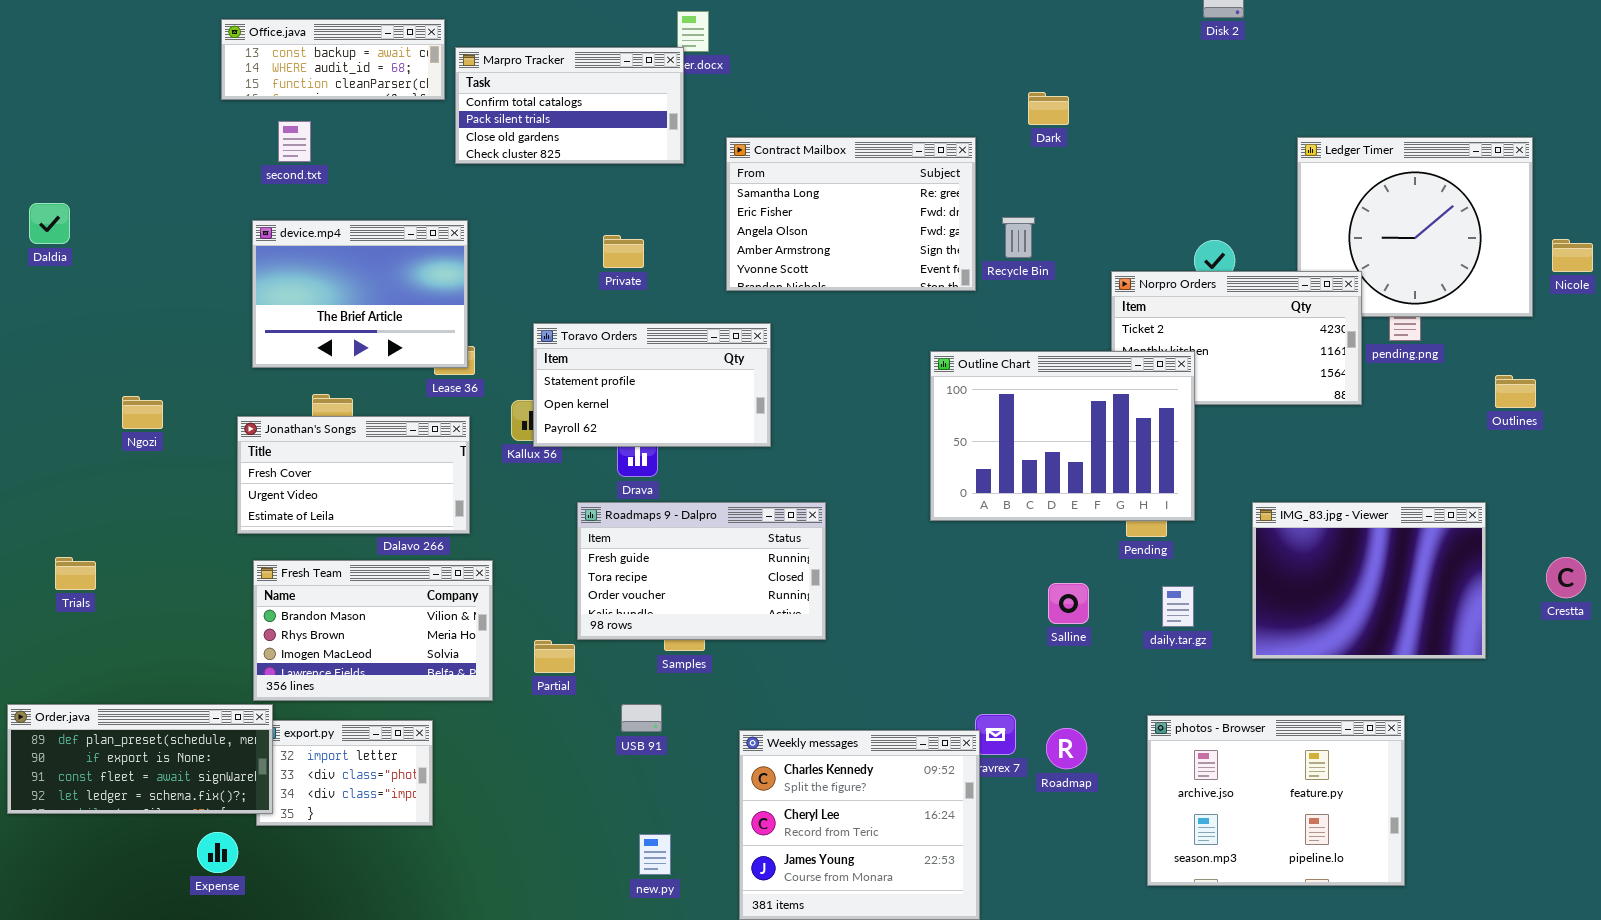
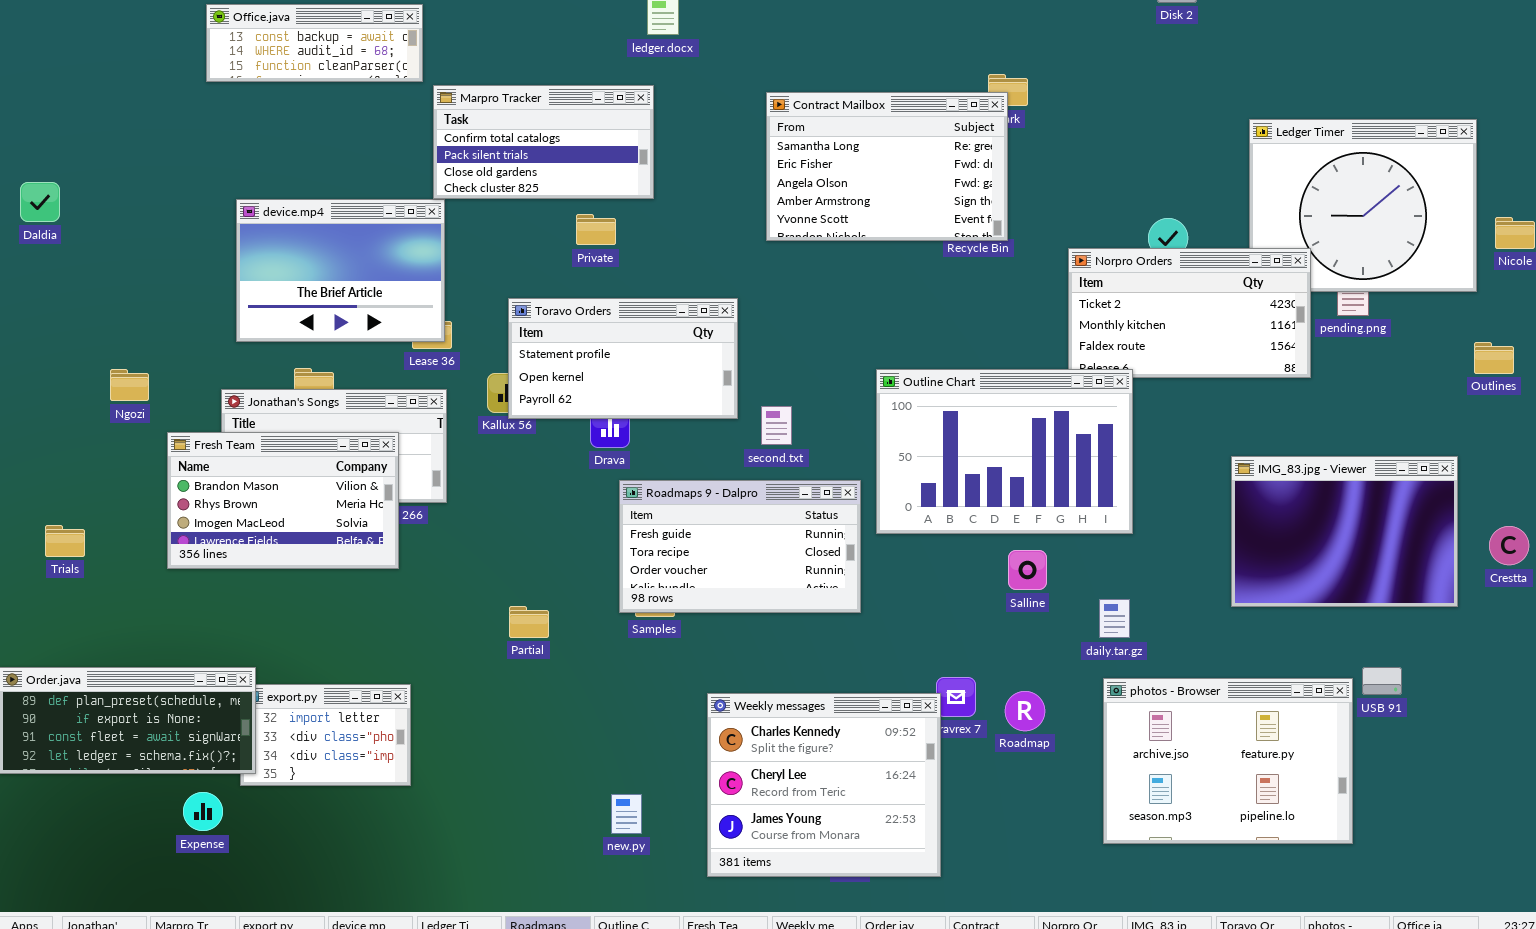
Marpro Tracker: [455,47,684,164] -> [433,85,654,199], moved
second.txt: [278,121,311,162] -> [761,406,792,445], moved
Contract Mailbox: [726,137,976,291] -> [766,92,1008,241], moved
Outline Chart: [930,351,1195,521] -> [876,369,1133,534], moved
Outlines: [1495,375,1536,408] -> [1474,342,1514,374], moved
Roadmaps 9 - Dalpro: [577,502,826,640] -> [619,480,861,613], moved
IMG_83.jpg - Viewer: [1252,502,1486,659] -> [1231,456,1458,607], moved
Fresh Team: [253,560,493,701] -> [167,432,399,569], moved
daily.tar.gz: [1162,586,1194,627] -> [1099,599,1130,638], moved
USB 91: [621,704,662,732] -> [1362,667,1402,695], moved

